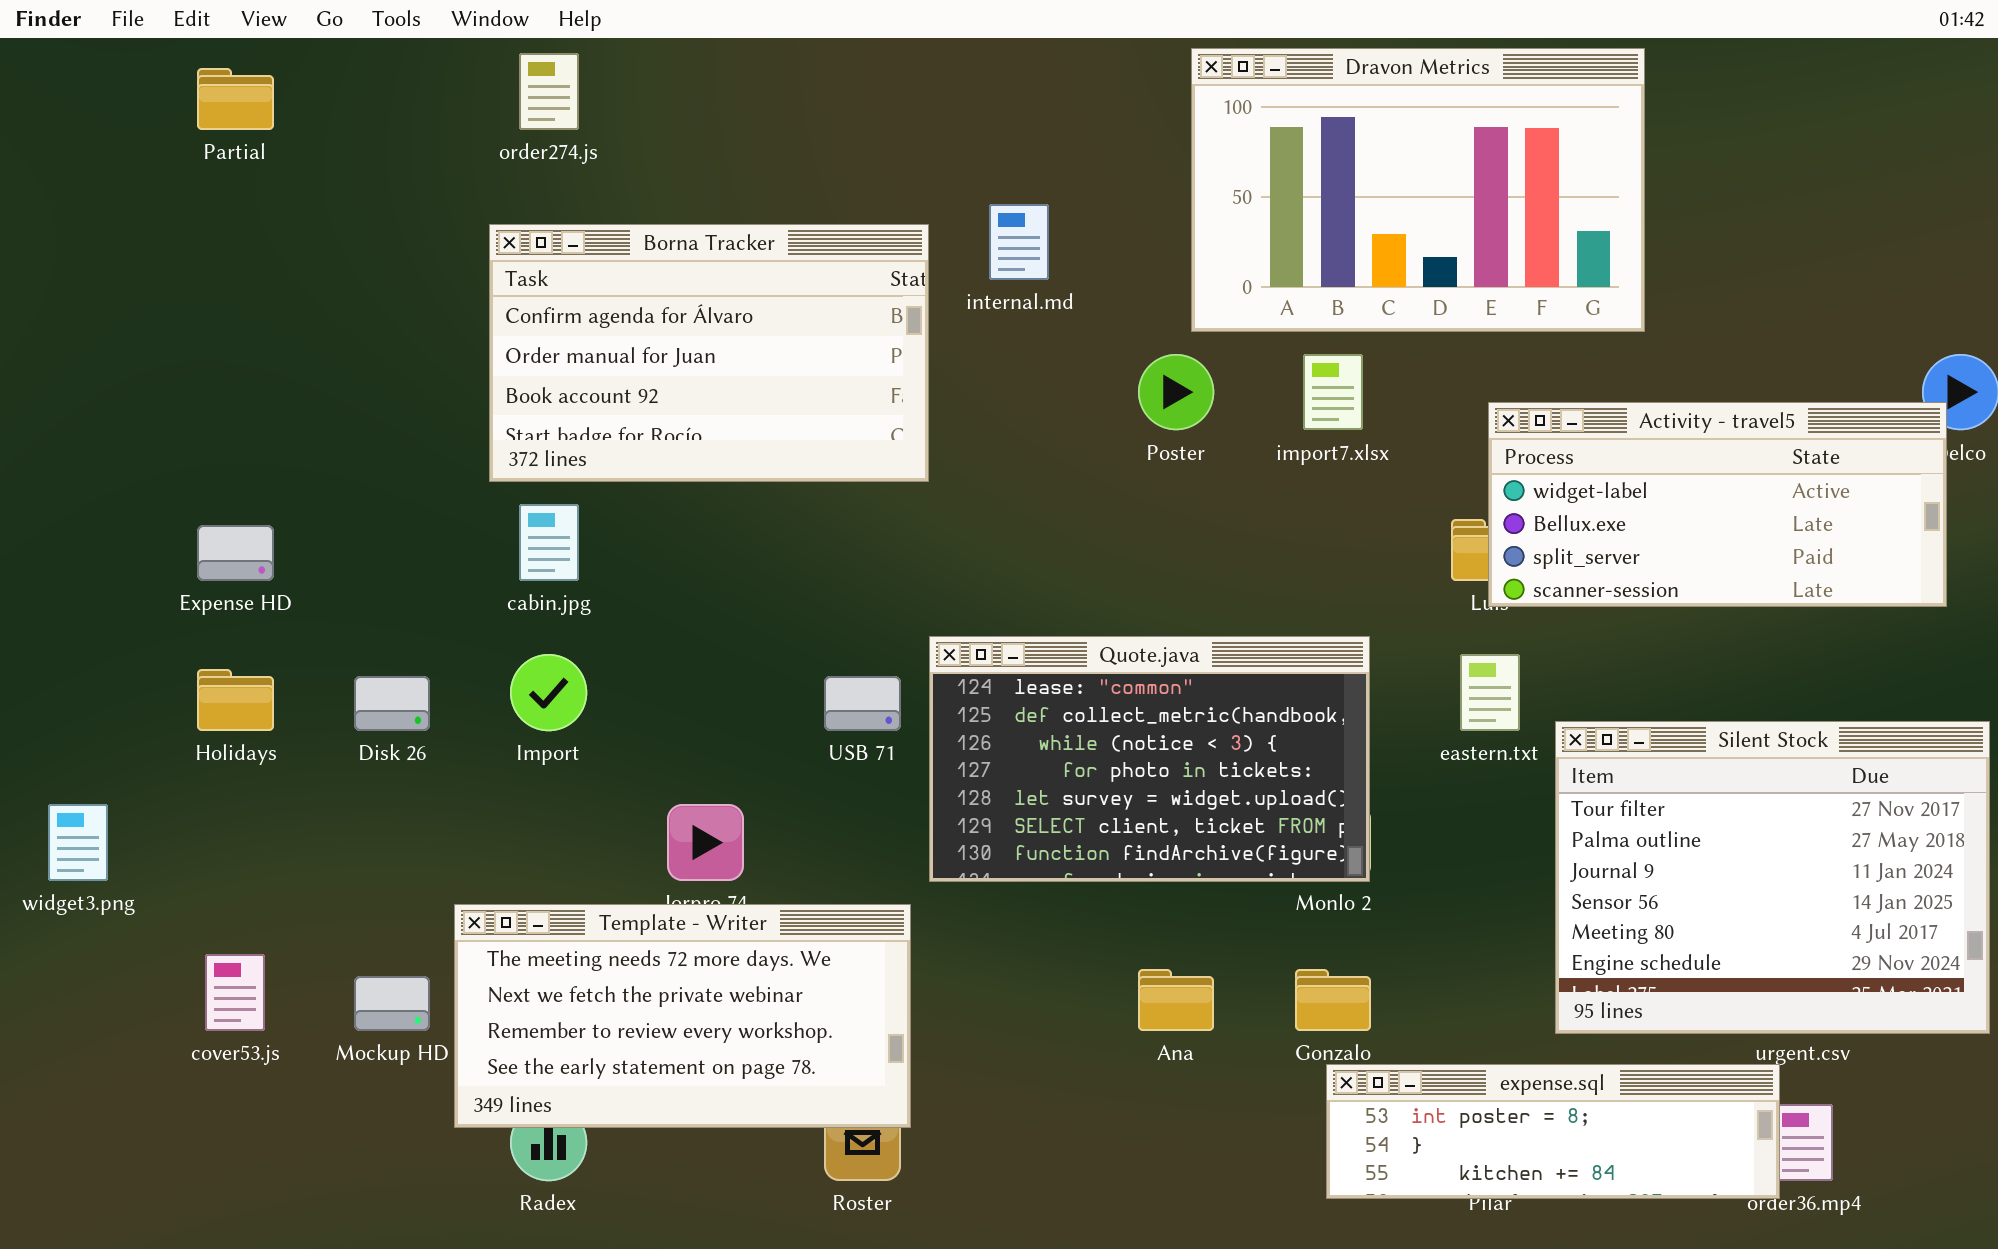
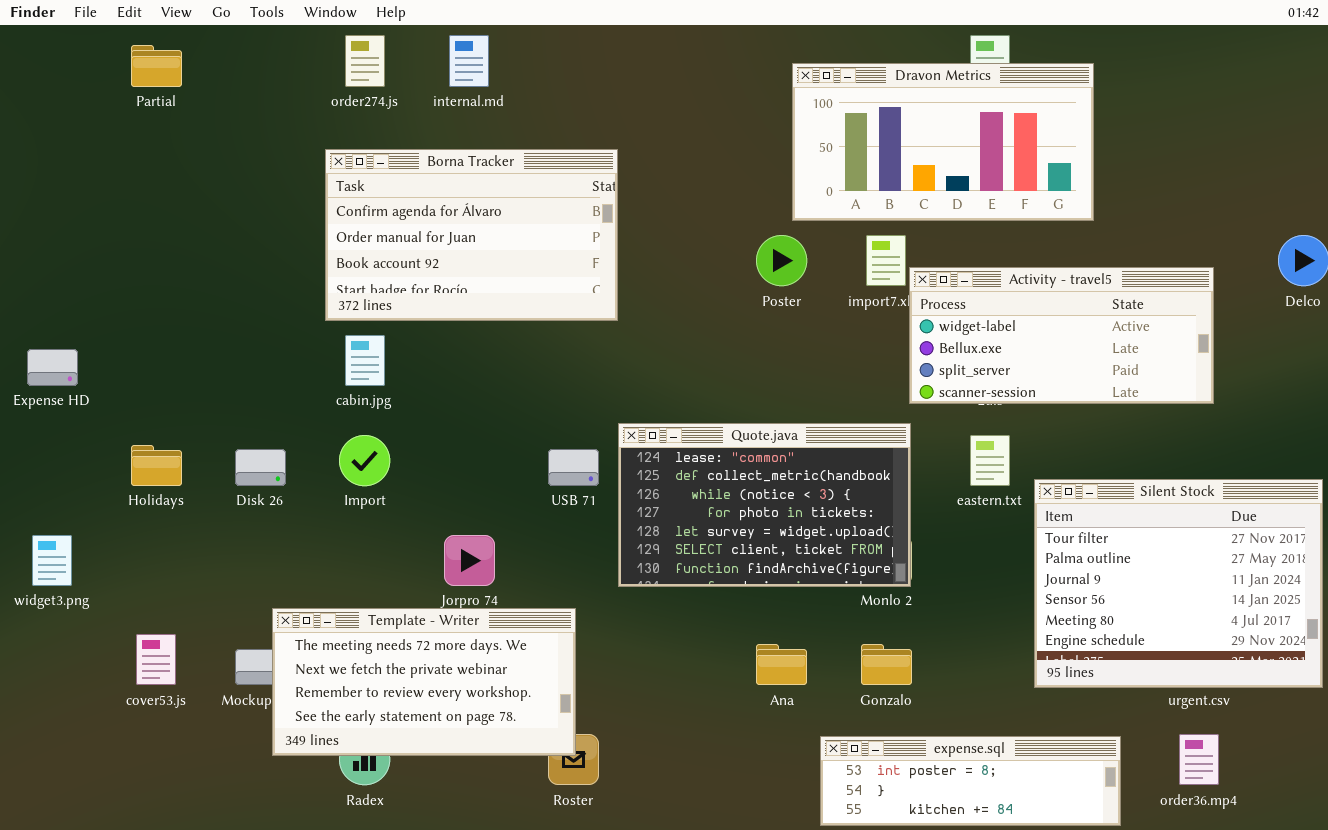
Dravon Metrics: [1191,48,1645,332] -> [792,63,1094,221], resized
internal.md: [989,204,1049,280] -> [449,35,489,87], moved
Activity - travel5: [1488,402,1947,607] -> [909,267,1214,404], moved
Expense HD: [197,525,274,581] -> [27,349,78,386], moved
Template - Writer: [454,904,911,1128] -> [272,608,576,756], moved
expense.sql: [1326,1064,1780,1199] -> [820,736,1121,826], moved

